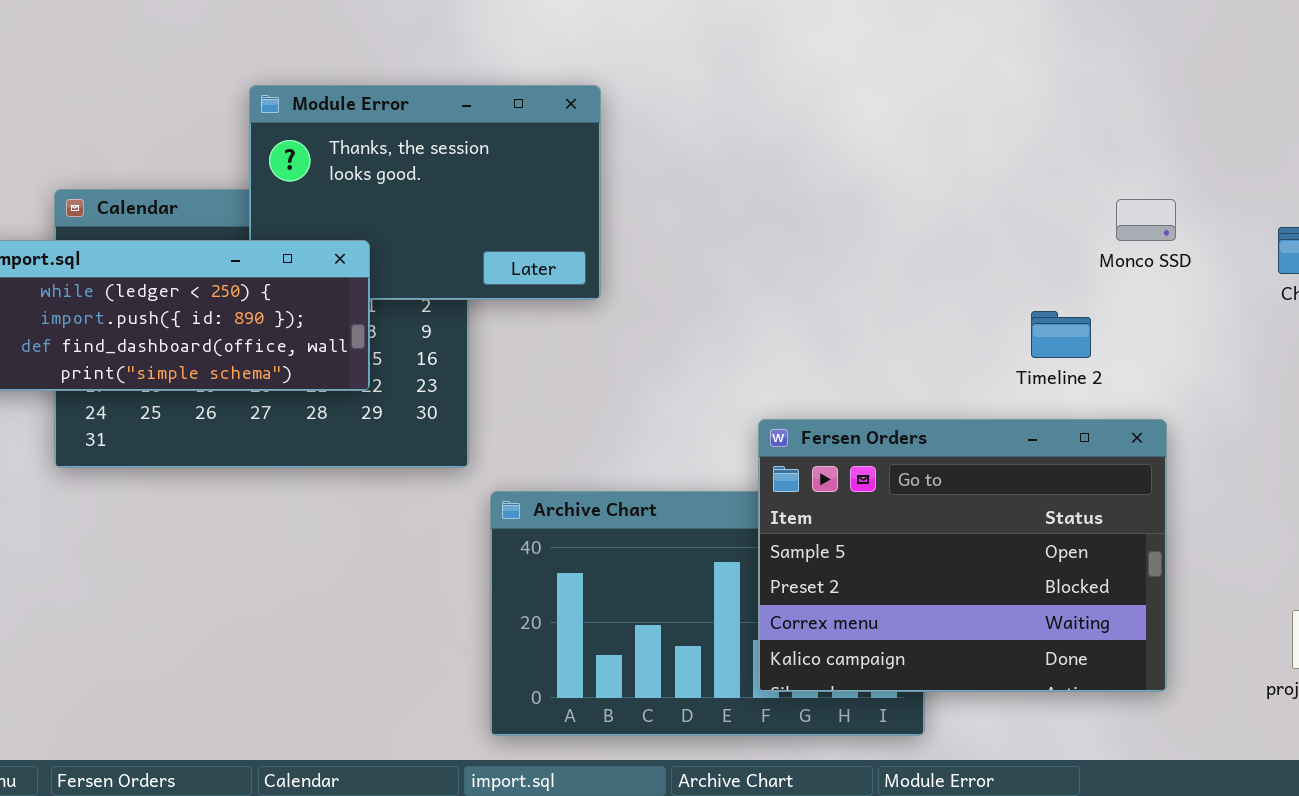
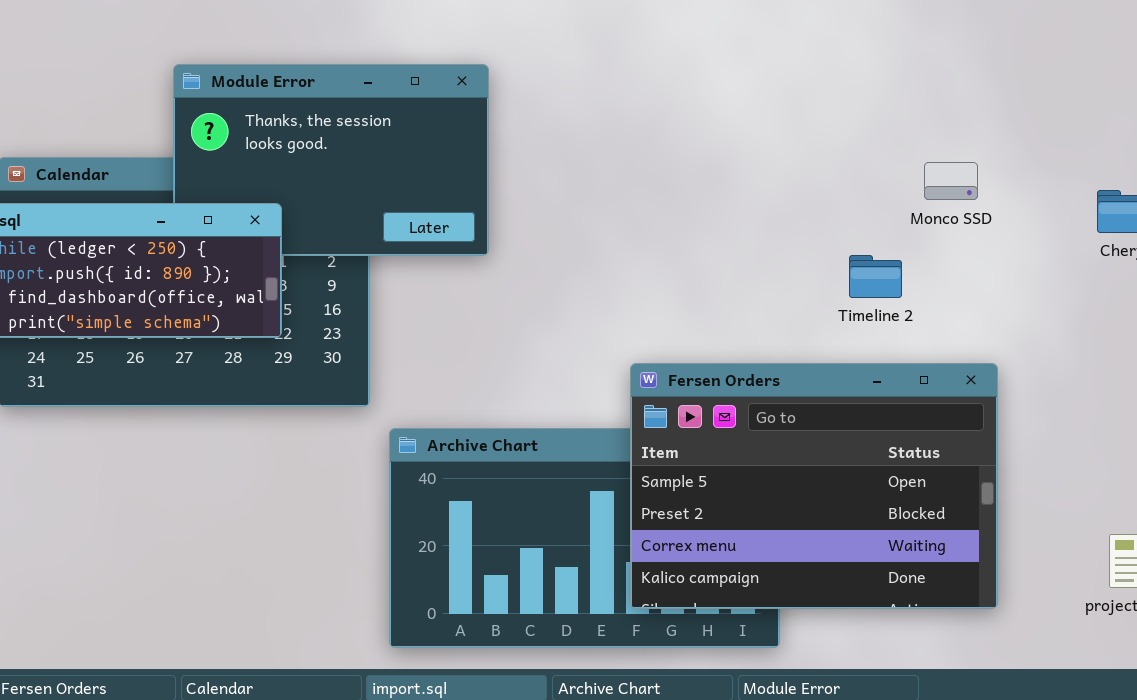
Monco SSD: [1116,199,1176,241] -> [924,162,978,200], moved
Timeline 2: [1031,311,1091,358] -> [849,255,902,298], moved

